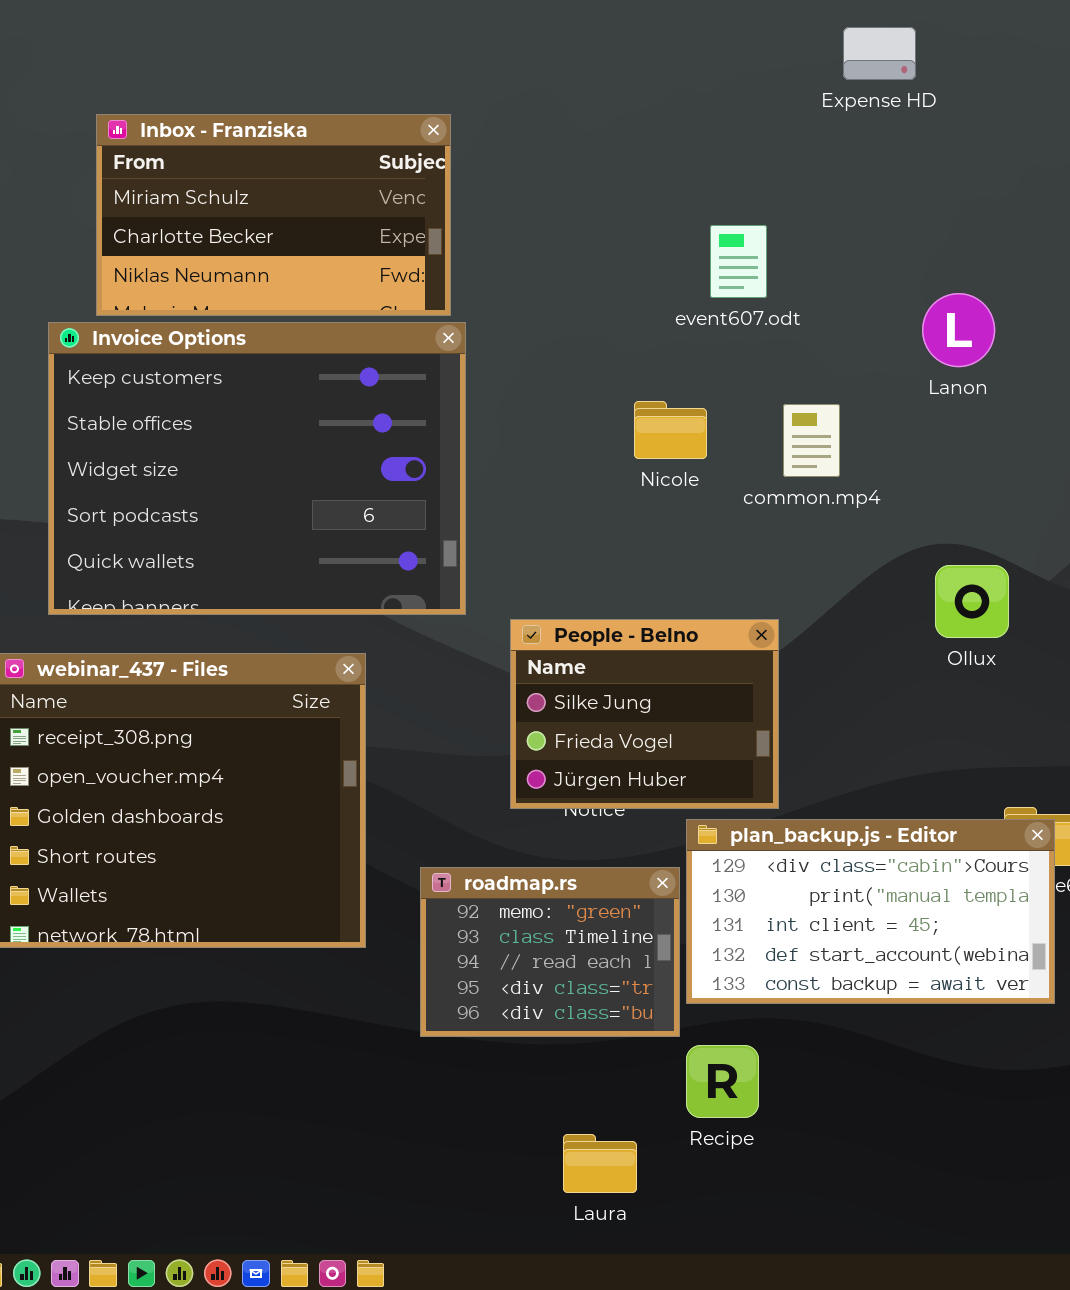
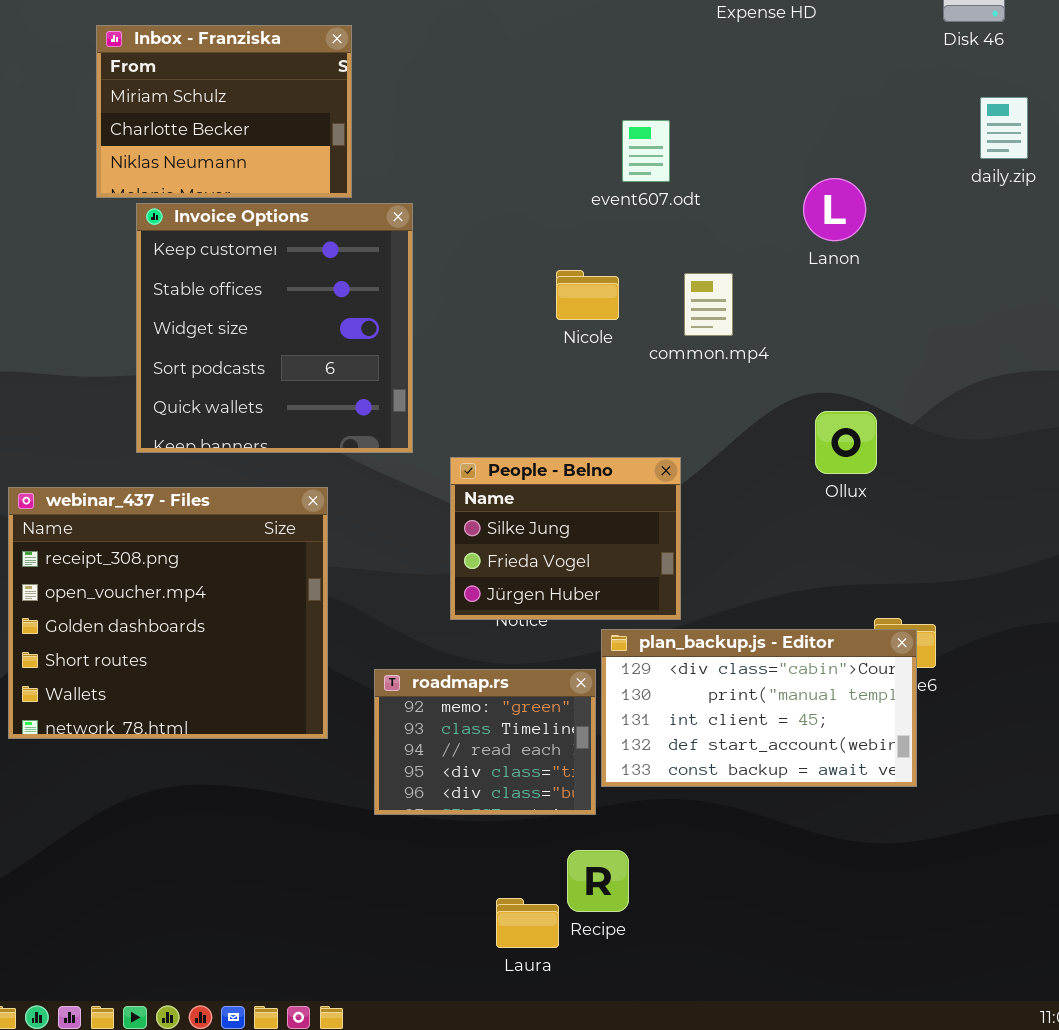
Inbox - Franziska: [96,114,451,316] -> [96,25,352,198], resized
Invoice Options: [48,322,466,615] -> [136,203,413,453], resized
Recipe: [686,1045,759,1118] -> [567,850,629,912], moved

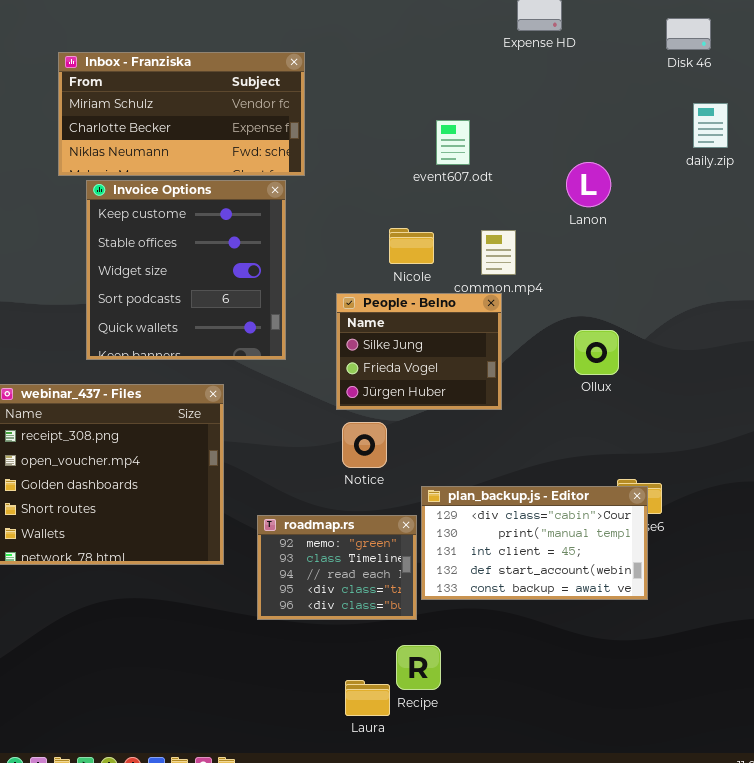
Inbox - Franziska: [96,25,352,198] -> [58,52,305,176], resized
People - Belno: [450,457,681,620] -> [336,293,502,410], moved

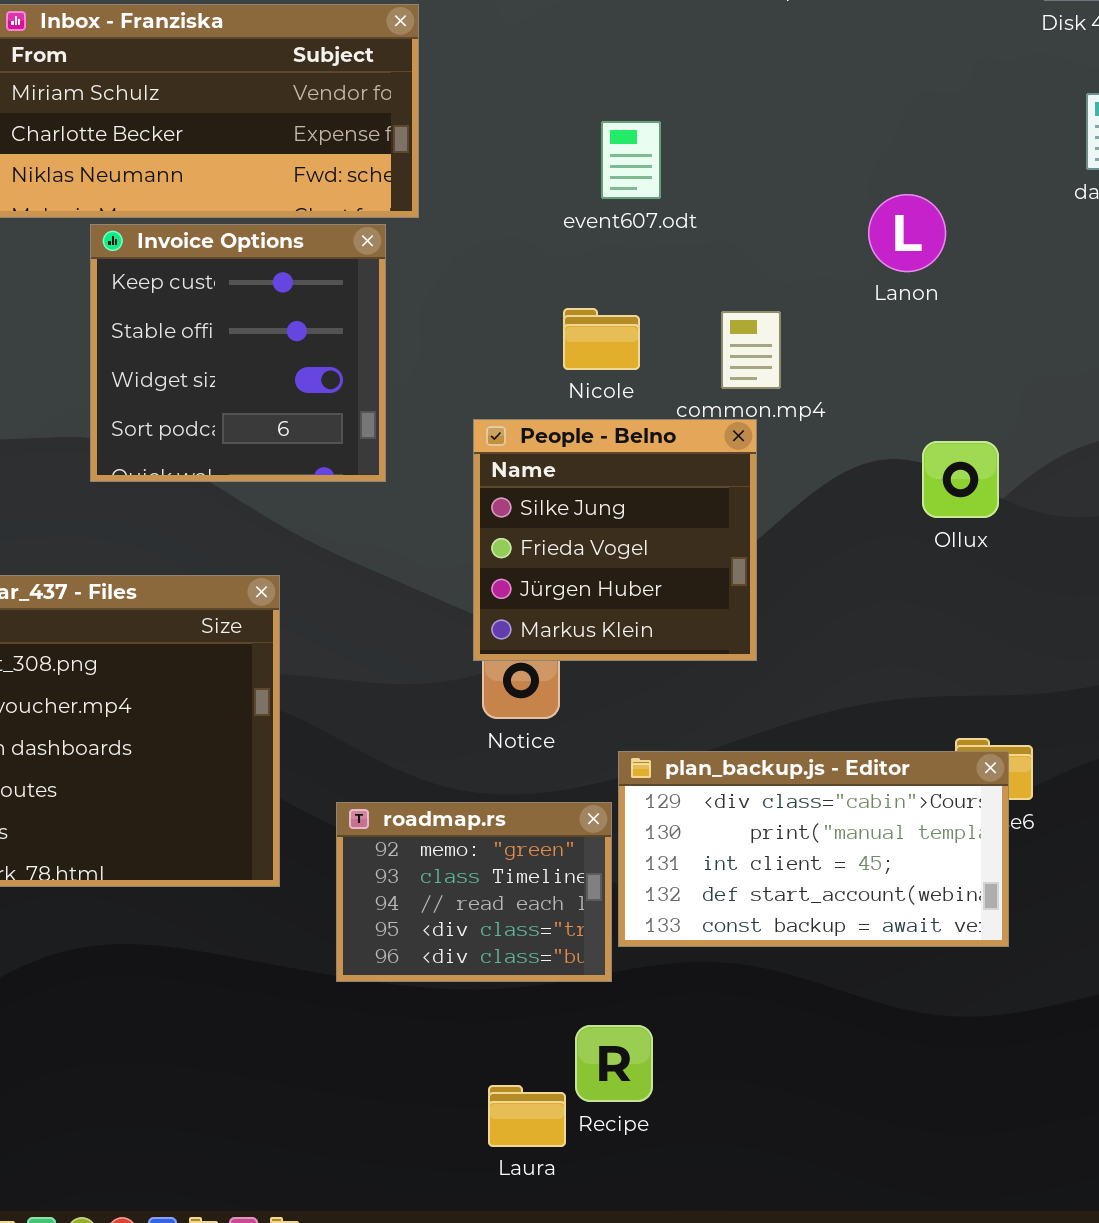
event607.odt: [436,120,470,165] -> [601,121,661,199], moved
Invoice Options: [86,180,286,360] -> [90,224,386,482], resized
People - Belno: [336,293,502,410] -> [473,419,757,661], resized
Ollux: [574,330,619,375] -> [922,441,999,518], moved

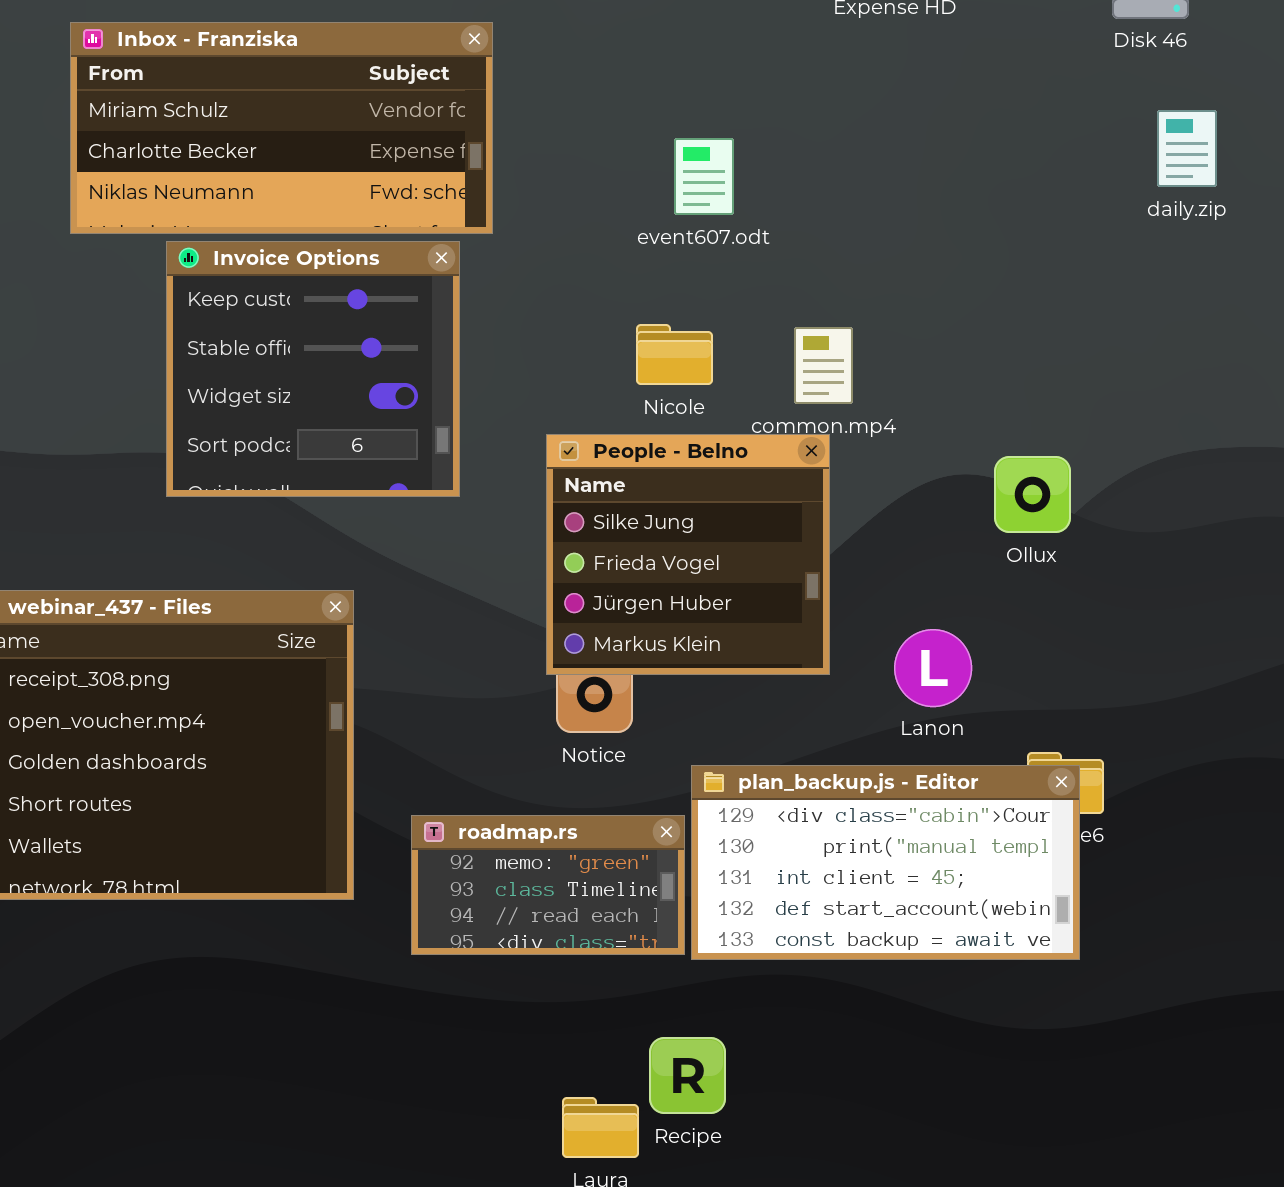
Lanon: [868,194,946,272] -> [894,629,972,707], moved
roadmap.rs: [336,802,612,982] -> [411,815,685,955], resized

